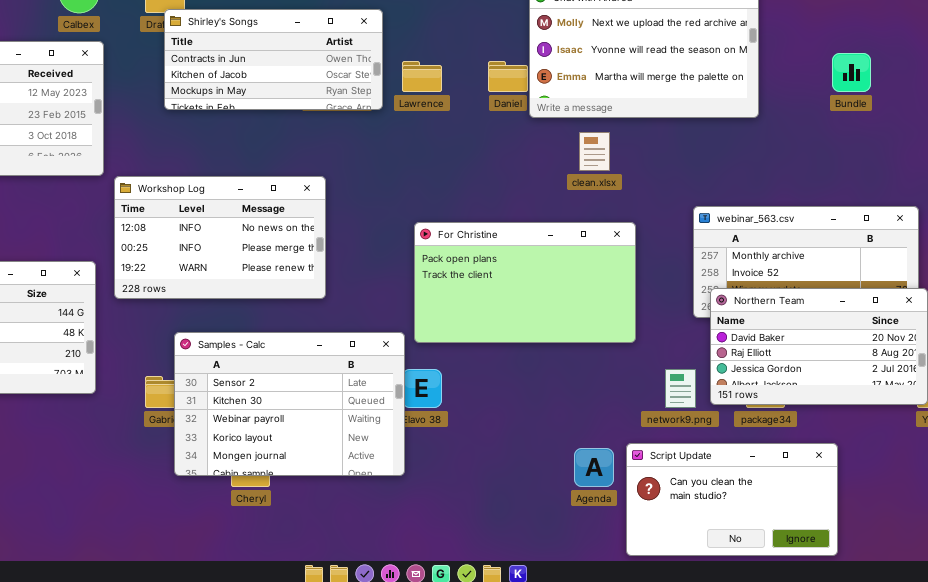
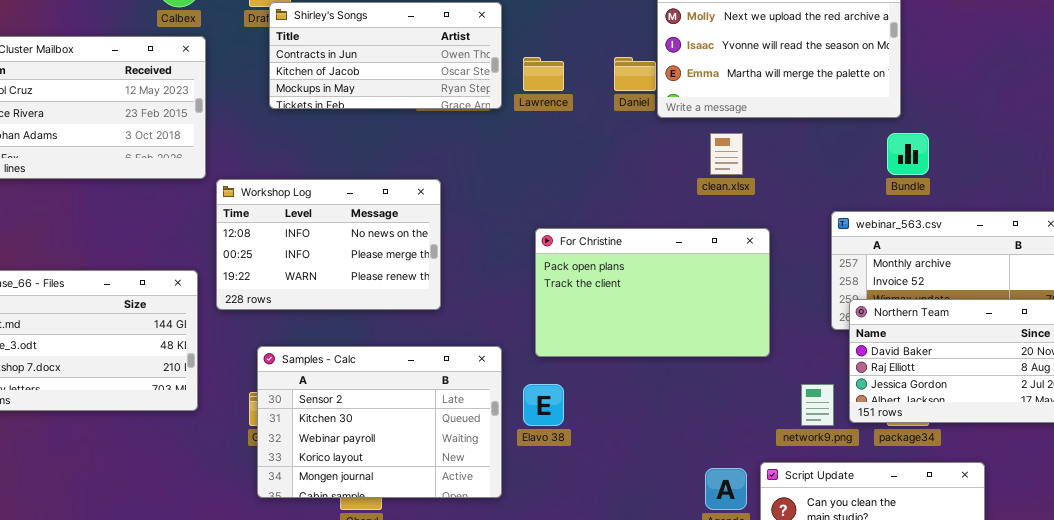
Bundle: [832,53,871,92] -> [887,133,929,175], moved
Samples - Calc: [174,332,405,476] -> [257,346,502,498], moved

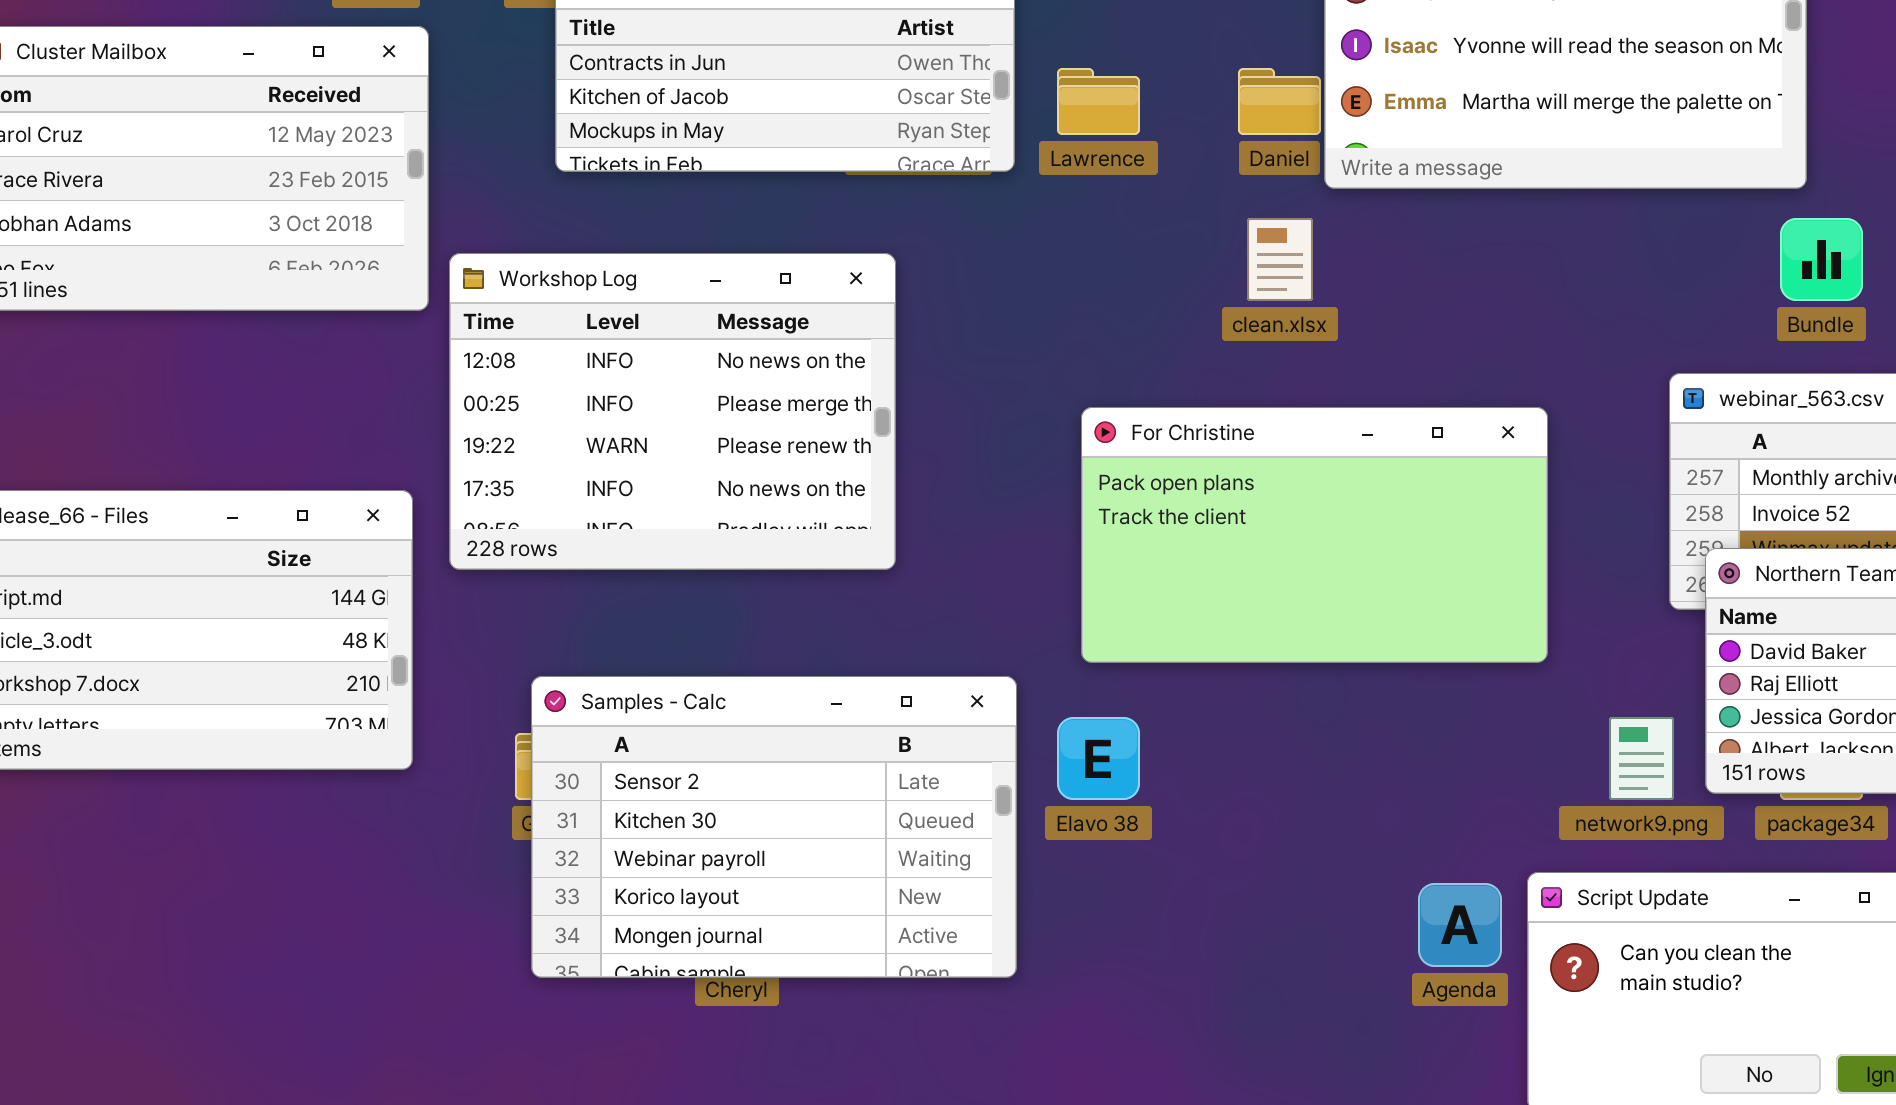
clean.xlsx: [710,133,743,175] -> [1247,218,1313,301], moved
Workshop Log: [216,179,441,310] -> [449,253,896,570], resized
Samples - Calc: [257,346,502,498] -> [531,676,1017,978], moved

